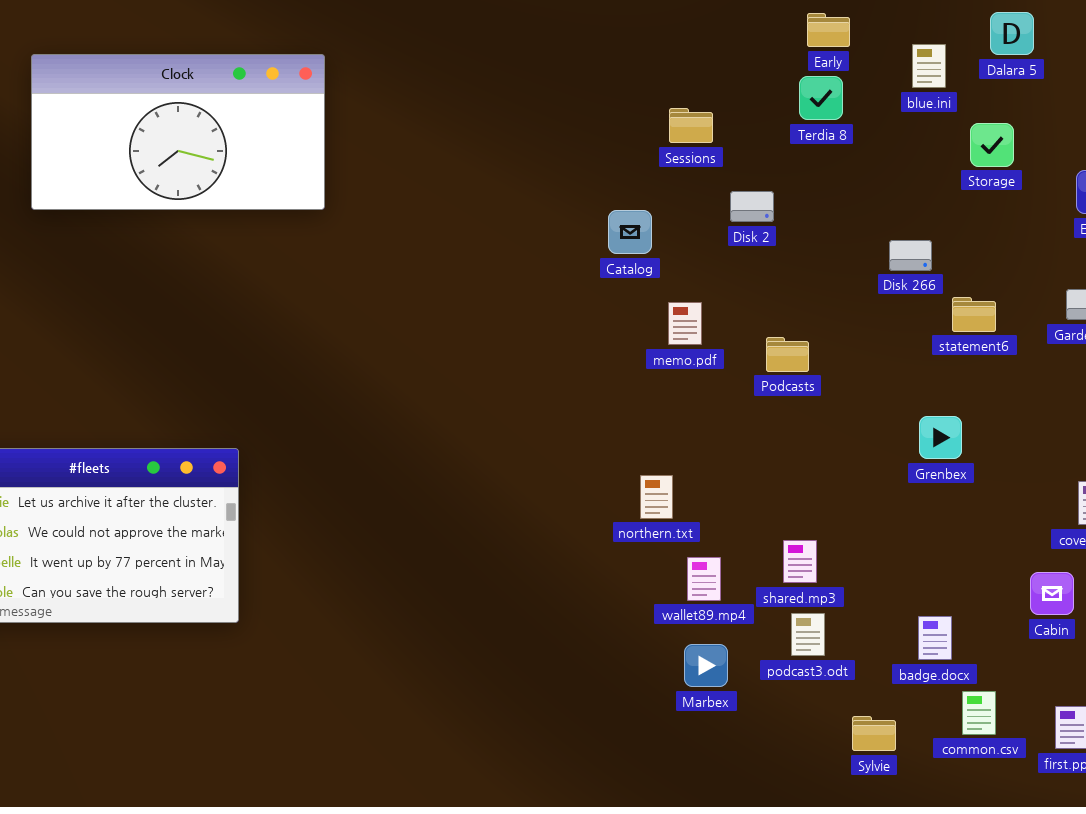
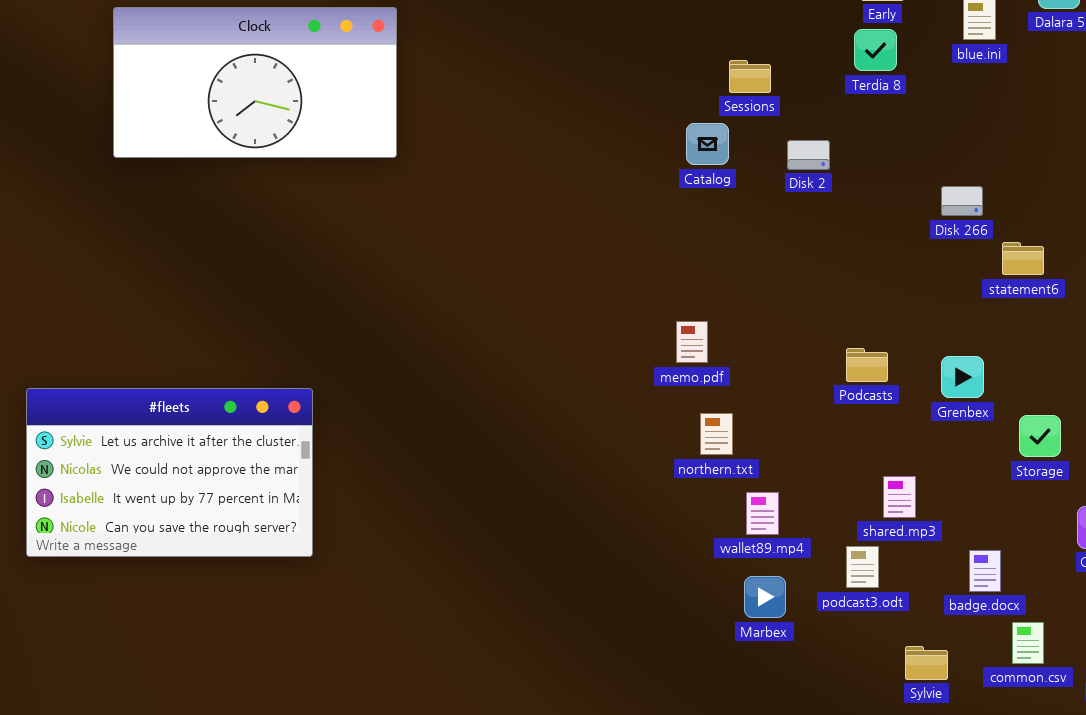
Storage: [970,123,1014,167] -> [1019,415,1061,457], moved
Catalog: [608,210,652,254] -> [686,123,729,165], moved
memo.pdf: [668,302,702,345] -> [676,321,708,363], moved
Podcasts: [766,337,809,372] -> [846,348,888,382], moved
Grenbex: [919,416,962,459] -> [941,356,984,398], moved
shared.mp3: [783,540,817,583] -> [883,476,916,518], moved

